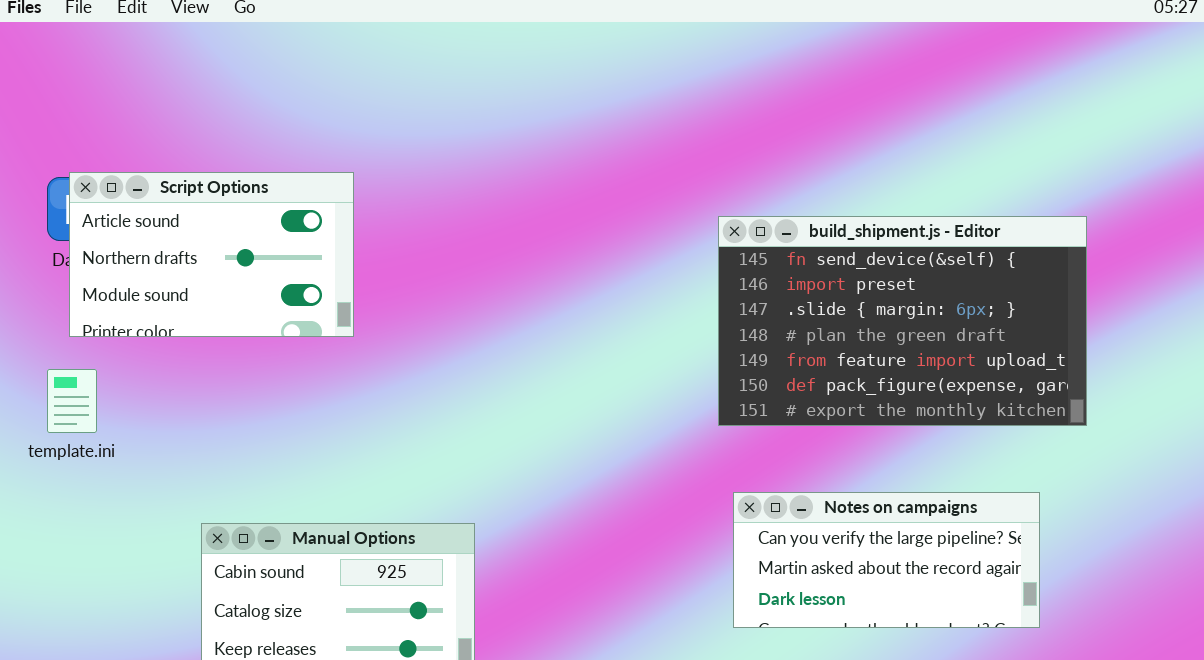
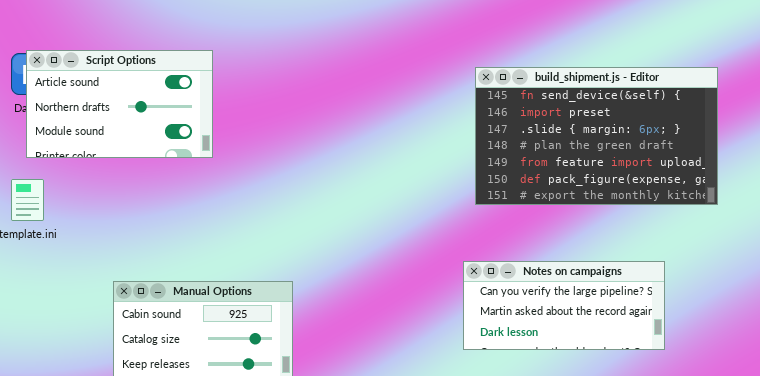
build_shipment.js - Editor: [718,216,1087,426] -> [475,67,718,205], moved

